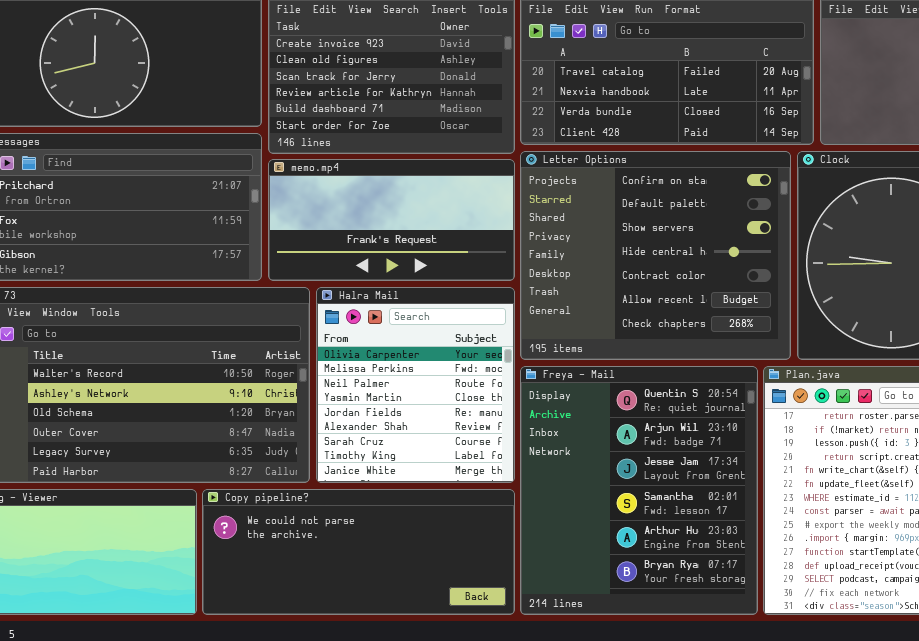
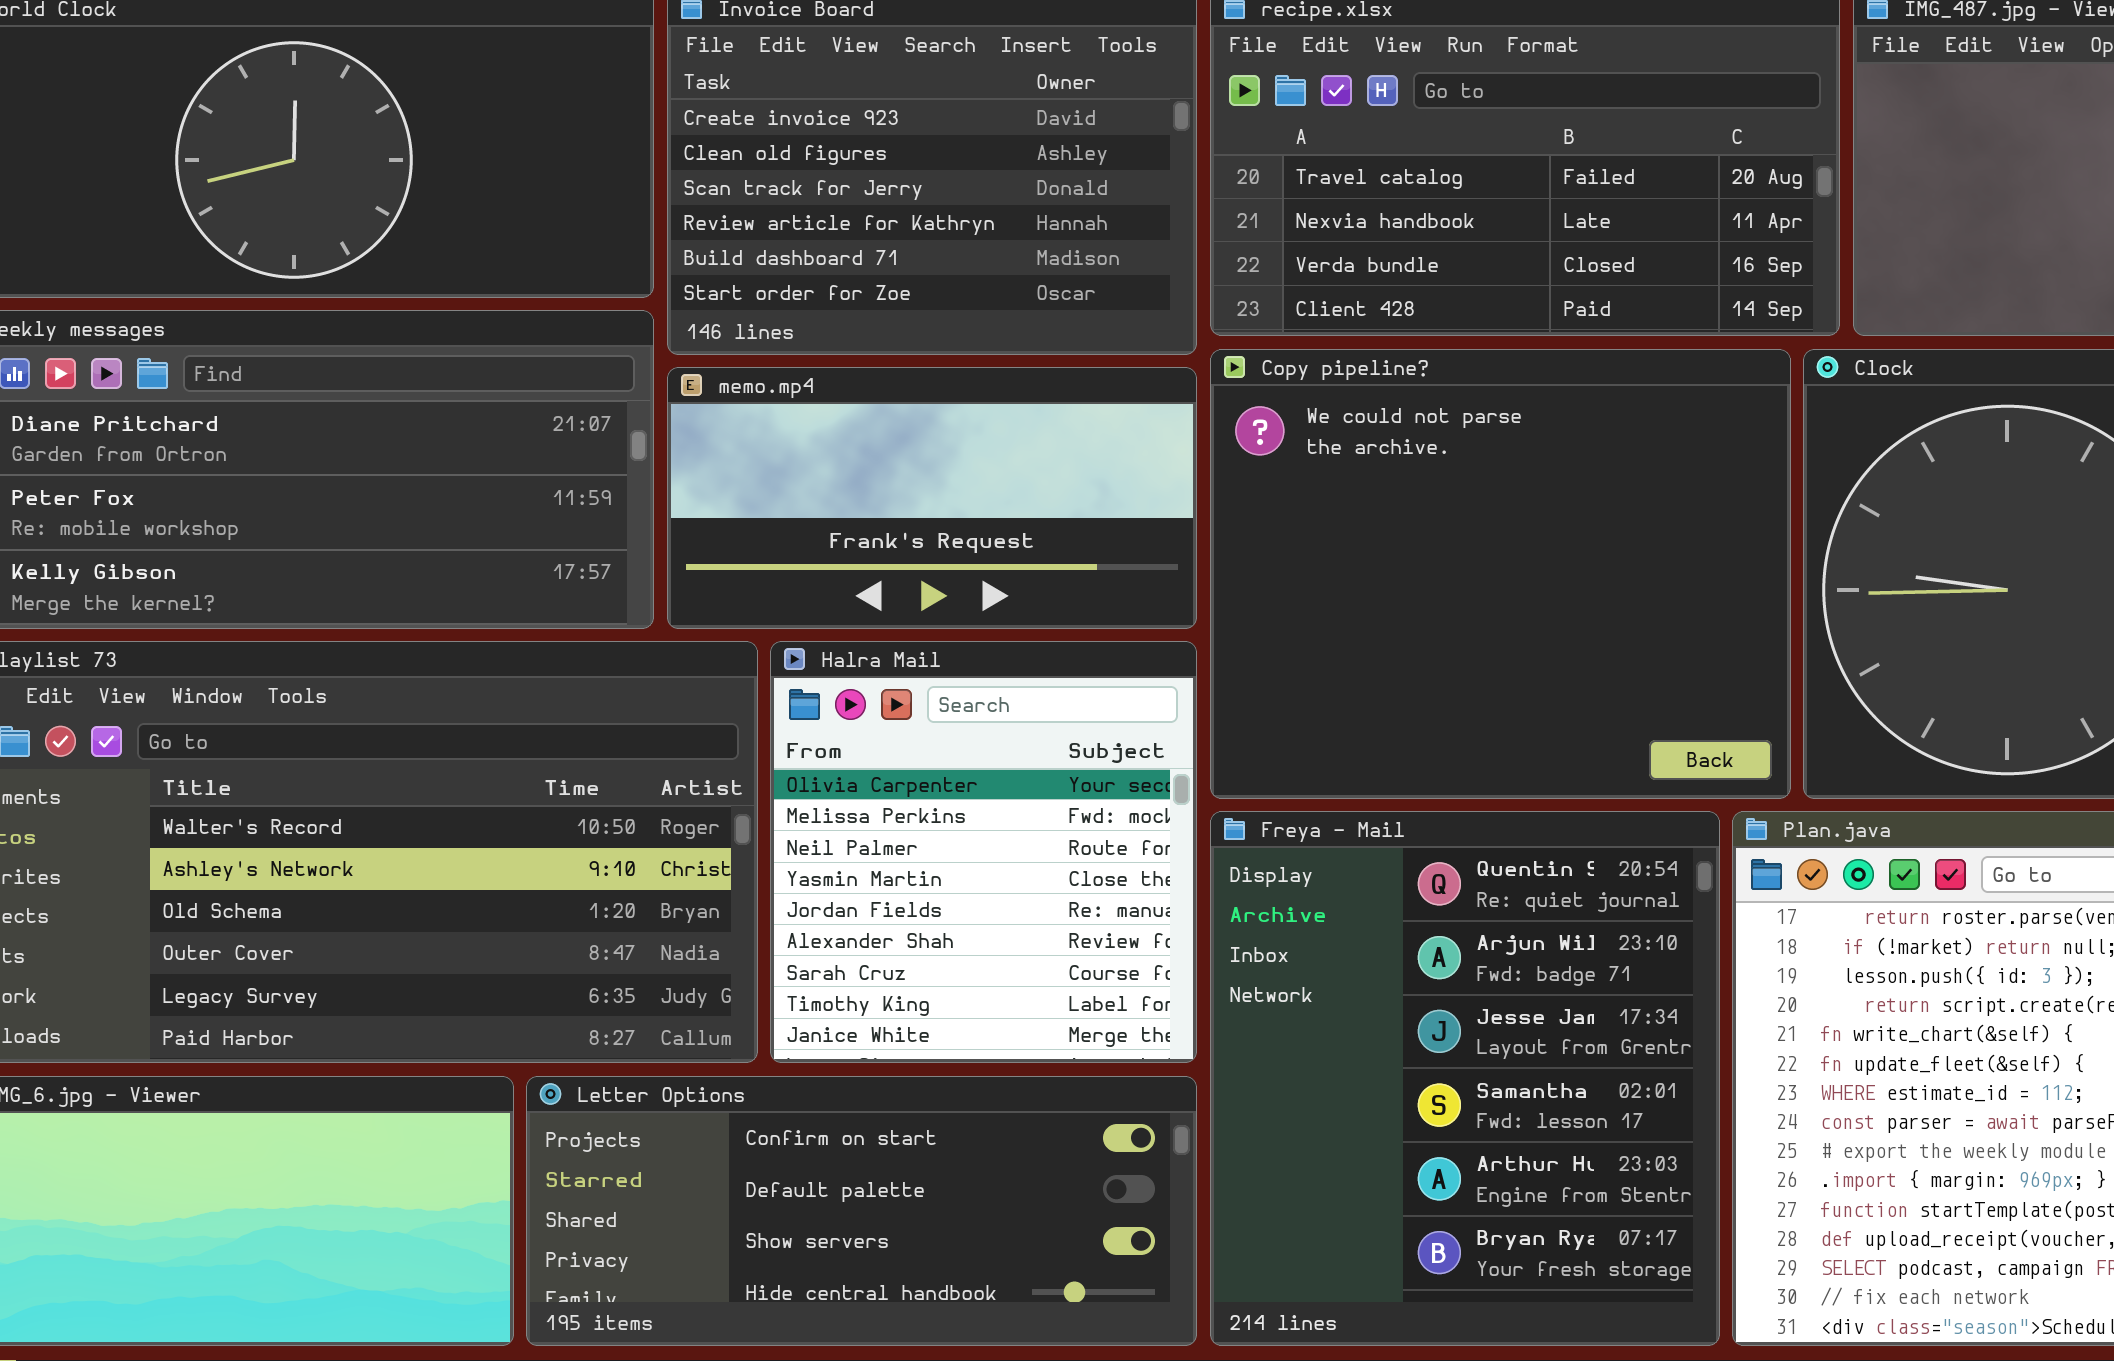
Letter Options: [520,151,791,360] -> [526,1076,1197,1346], moved, resized
Copy pipeline?: [202,489,515,615] -> [1210,349,1791,799], moved, resized

